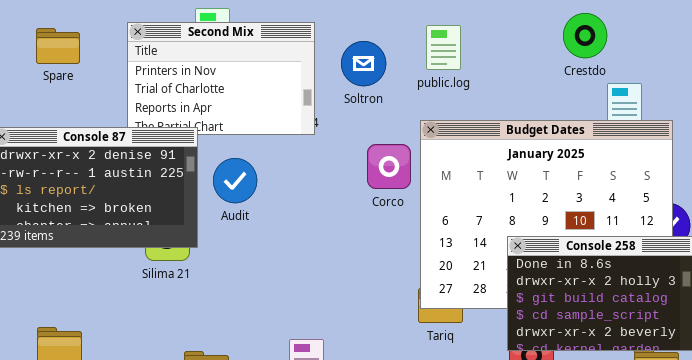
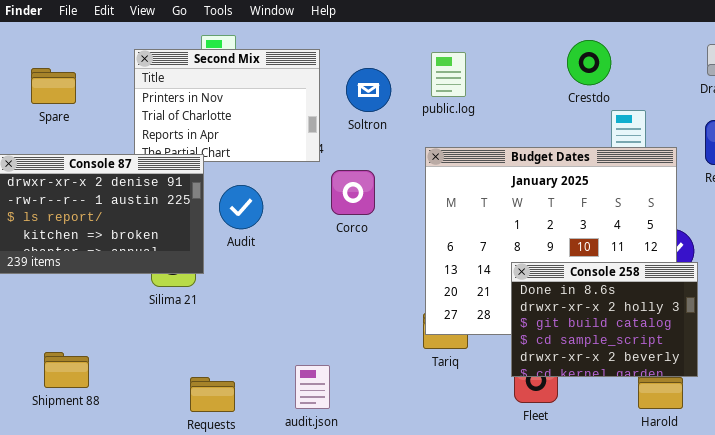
Spare: [36,28,80,64] -> [31,68,76,104], moved
Corco: [367,144,411,189] -> [331,170,375,215], moved

